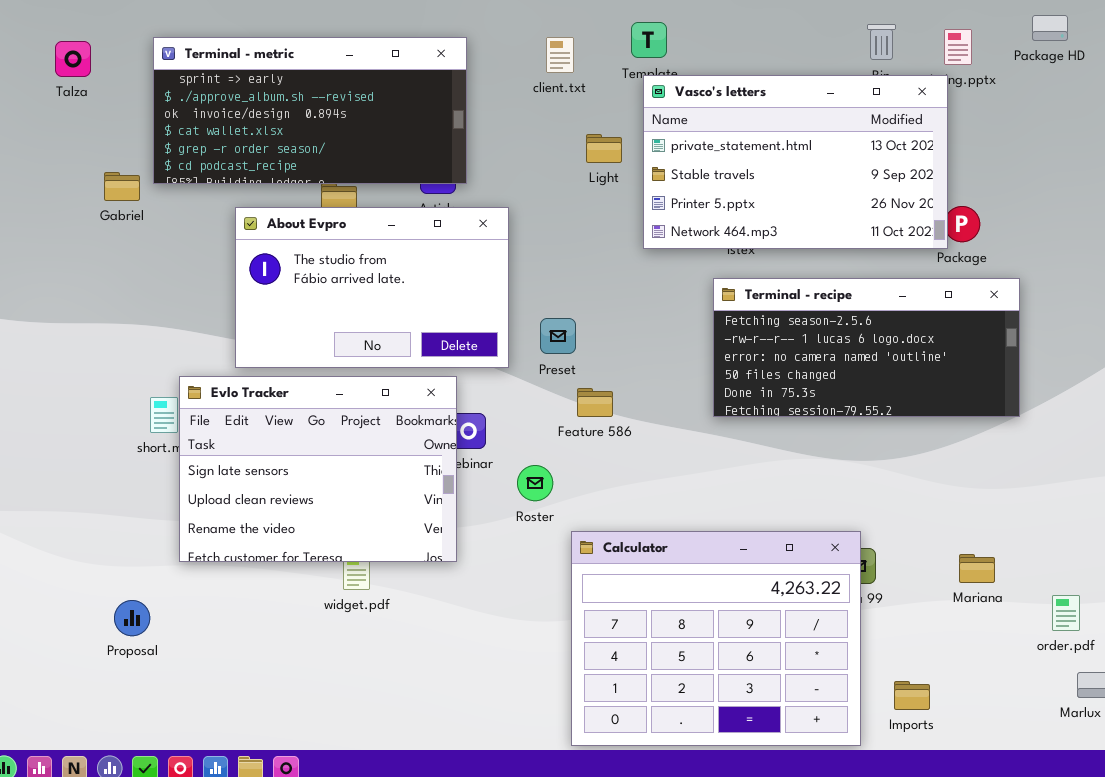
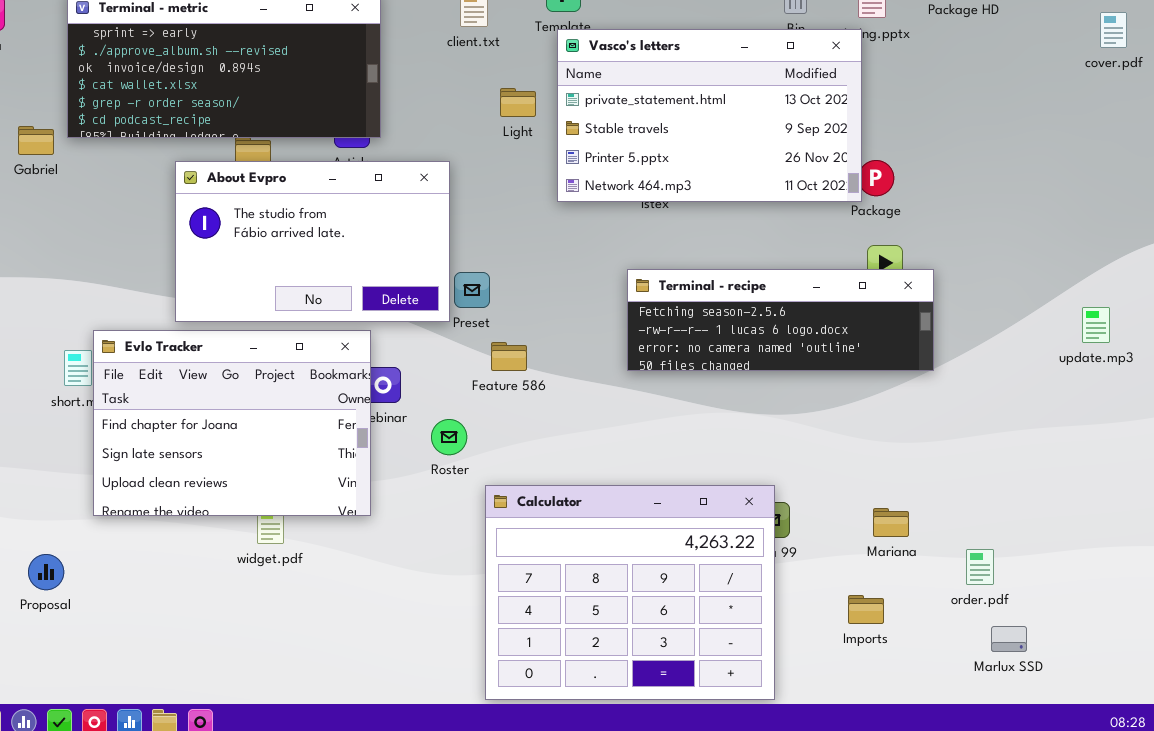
About Evpro: [235,207,509,368] -> [175,161,450,322], moved
Terminal - recipe: [713,278,1020,417] -> [627,269,934,371], resized
Evlo Tracker: [179,376,457,562] -> [93,330,371,516], scrolled up 1 row
Imports: [894,681,930,710] -> [848,595,884,624], moved

